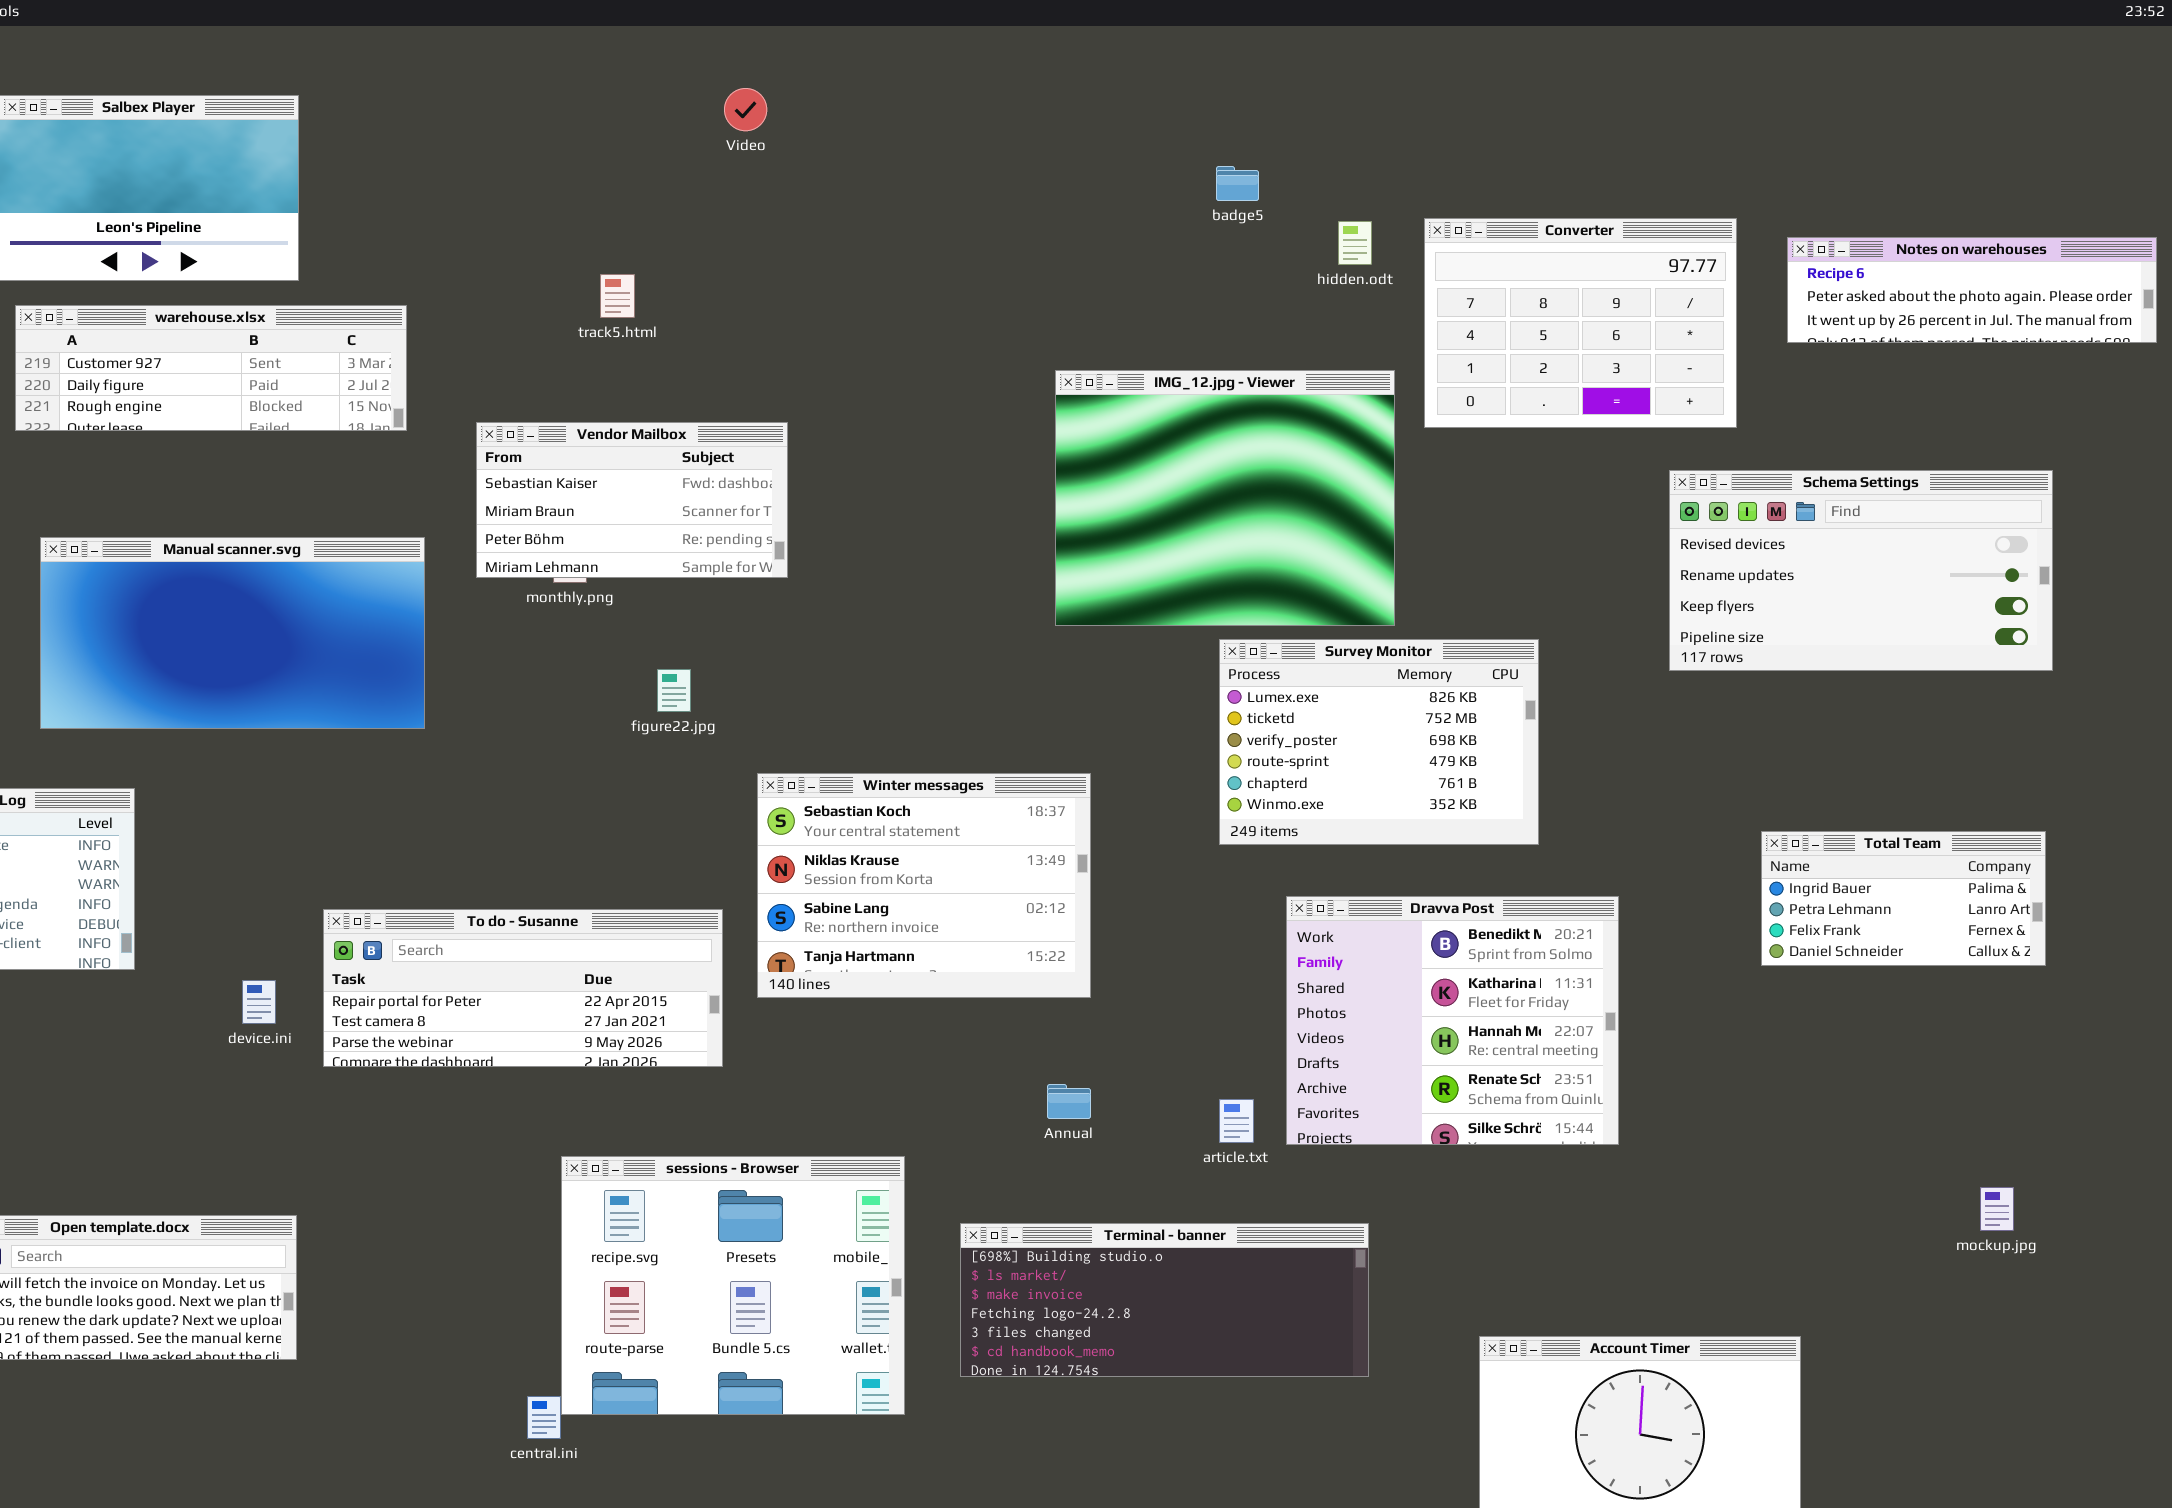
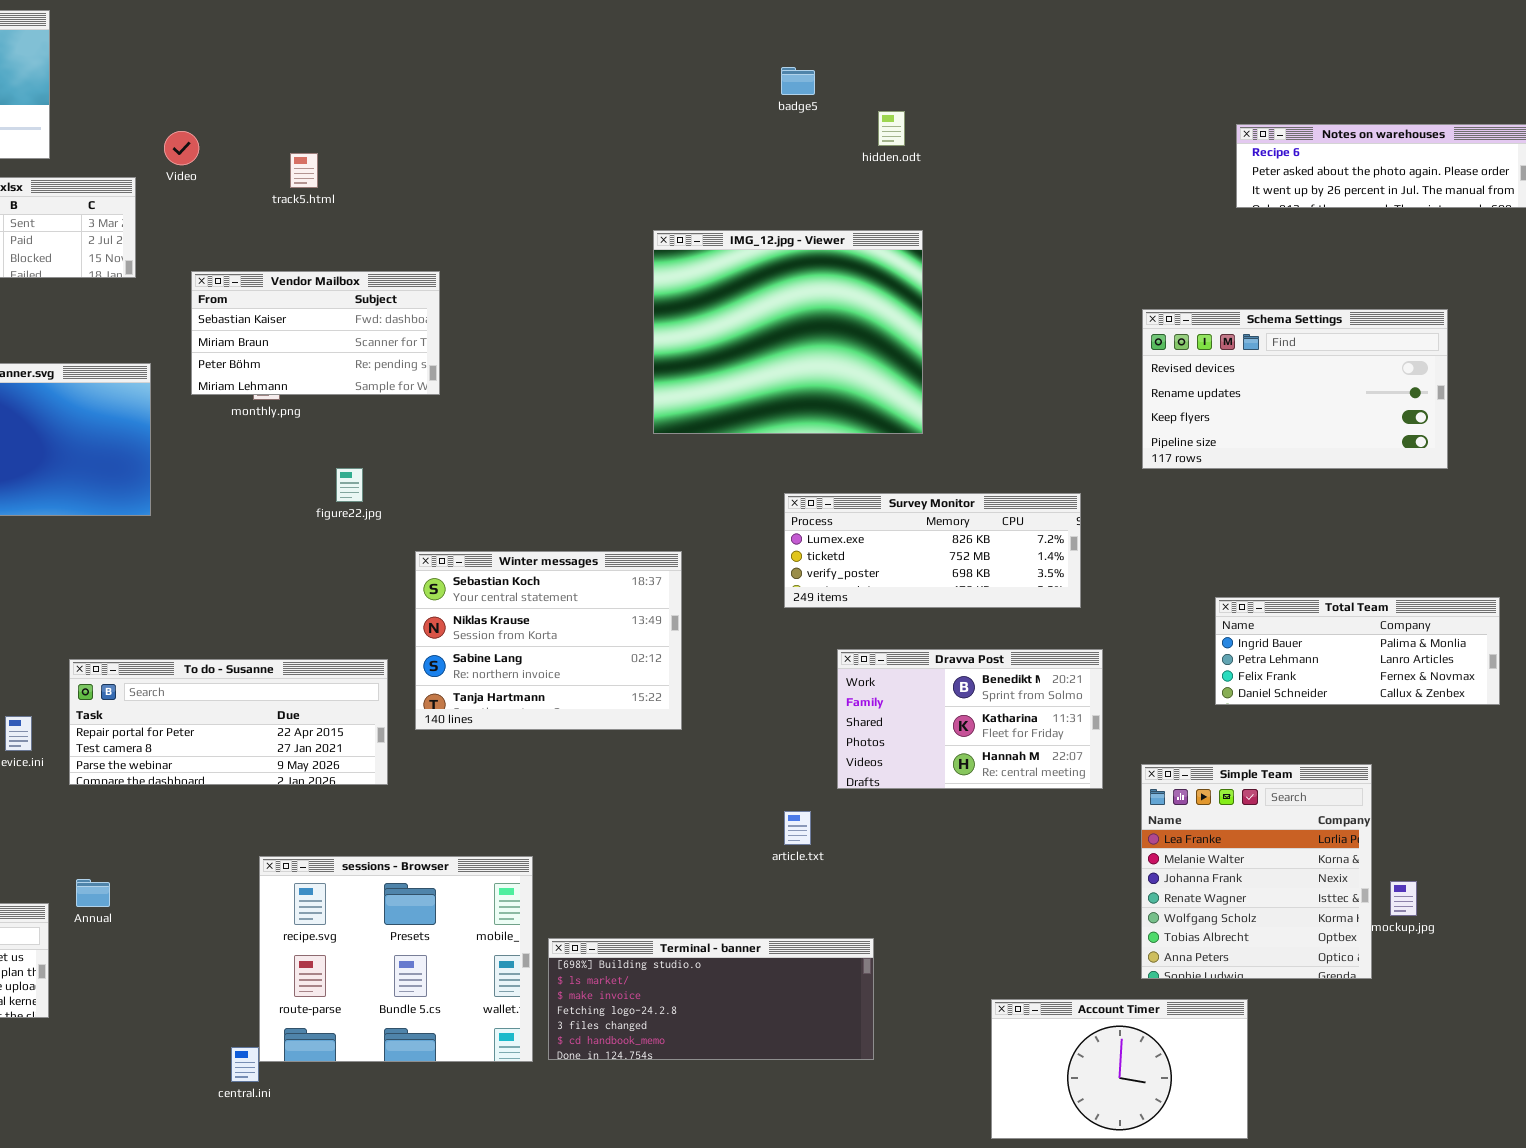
Video: [724,88,767,131] -> [164,131,199,165], moved
Converter: [1424,218,1737,428] -> none, closed
Survey Monitor: [1219,639,1539,845] -> [784,493,1081,608], resized
Total Team: [1761,831,2046,966] -> [1215,597,1500,705], resized
Dravva Post: [1286,896,1619,1145] -> [837,649,1103,789], resized
Simple Team: none -> [1141,764,1372,979], opened
Annual: [1047,1084,1091,1119] -> [76,879,110,907], moved
Terminal - banner: [960,1223,1369,1377] -> [548,938,874,1060], moved

